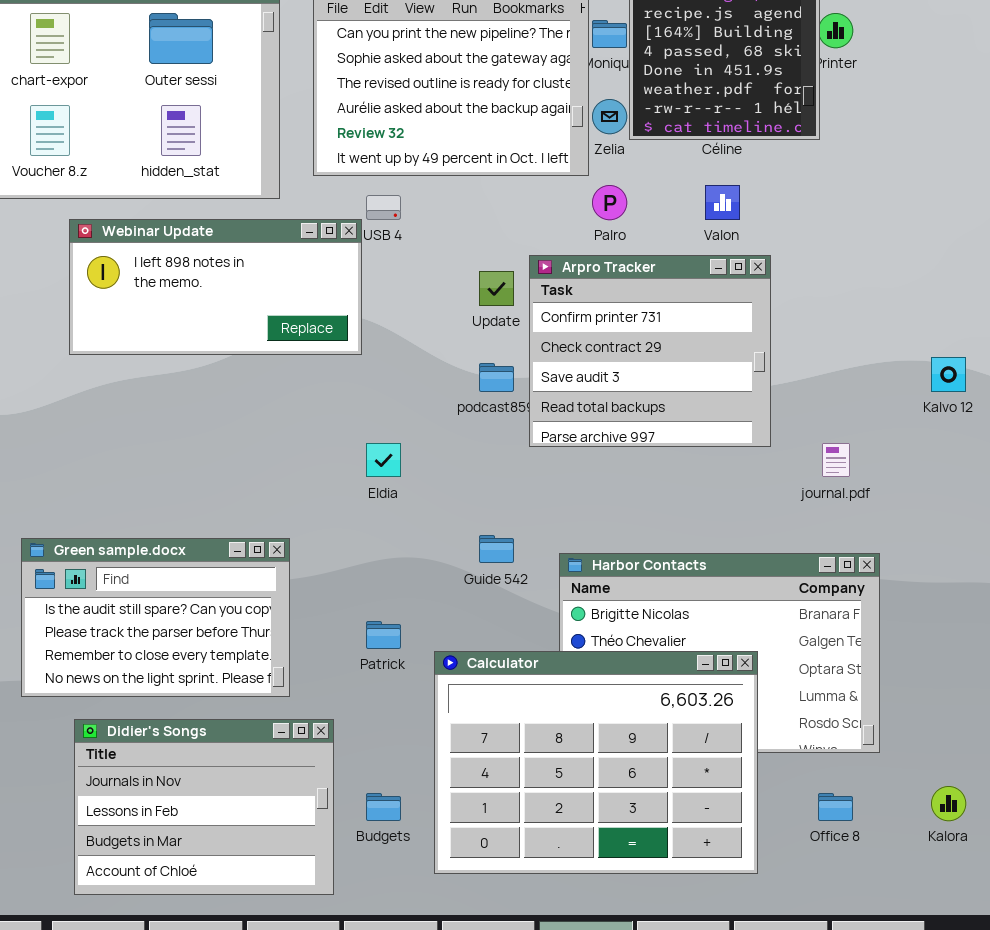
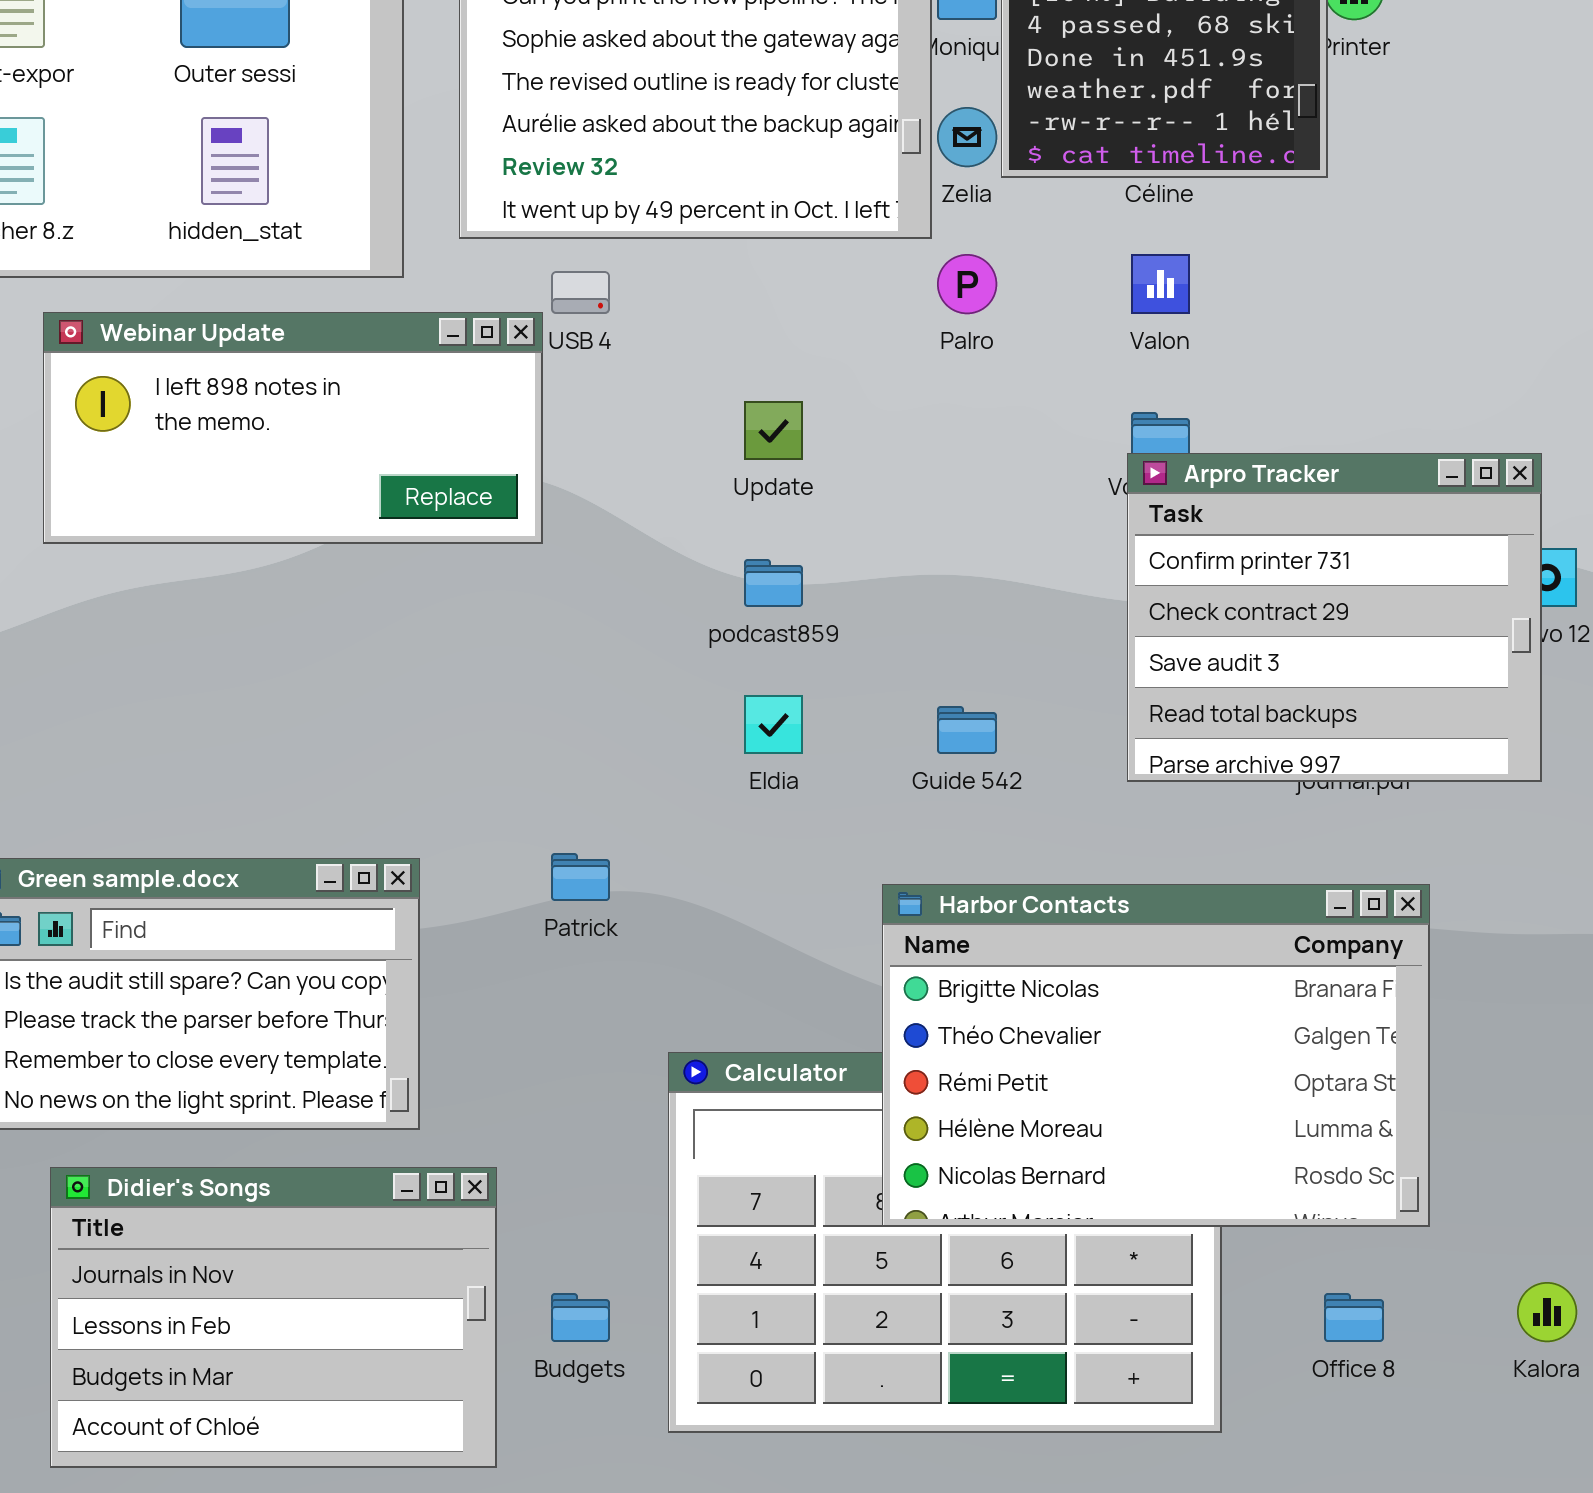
Arpro Tracker: [529,255,771,447] -> [1127,453,1542,782], moved
Eldia: [366,443,401,477] -> [744,695,803,754], moved
Guide 542: [479,535,514,563] -> [937,706,997,754], moved
Harbor Contacts: [559,553,880,753] -> [882,884,1430,1227], raised
Patrick: [366,621,401,649] -> [551,853,610,901], moved

